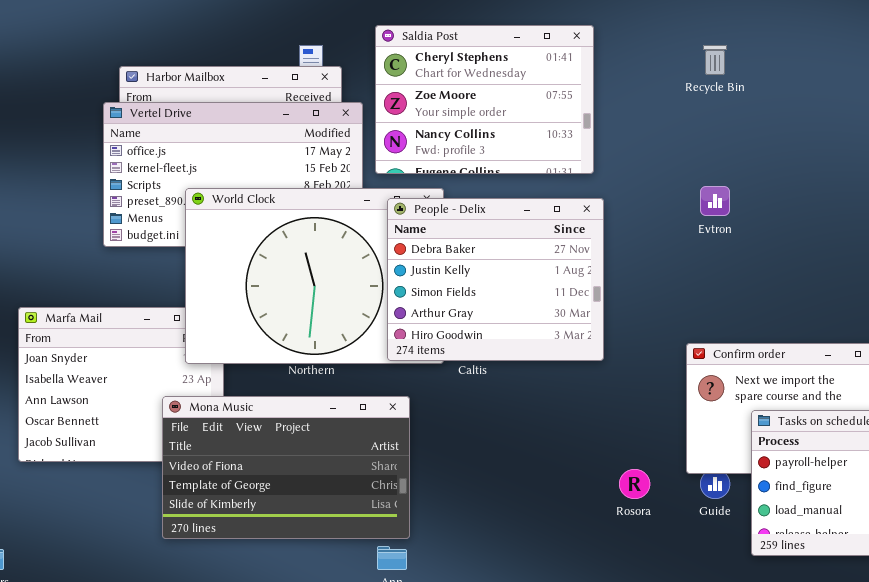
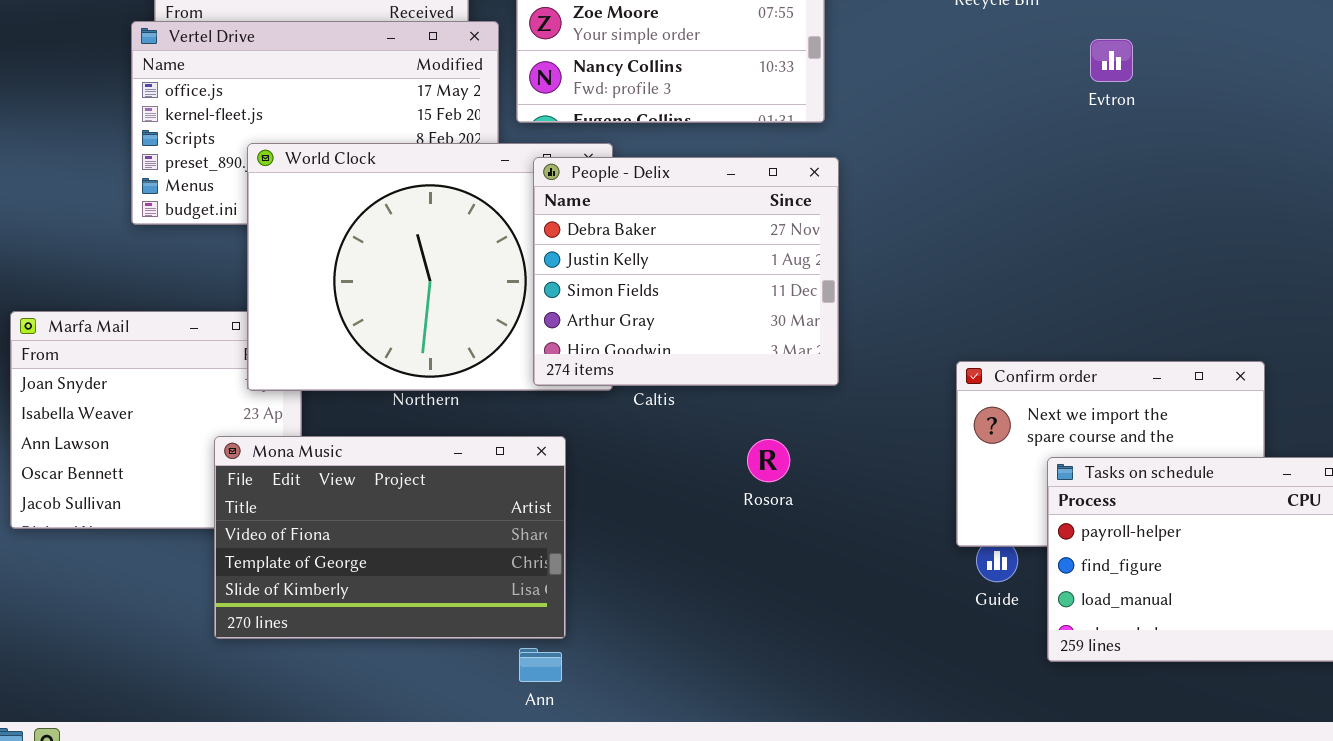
Evtron: [700,186,730,216] -> [1090,39,1133,82], moved
Rosora: [619,469,650,499] -> [747,439,790,482], moved

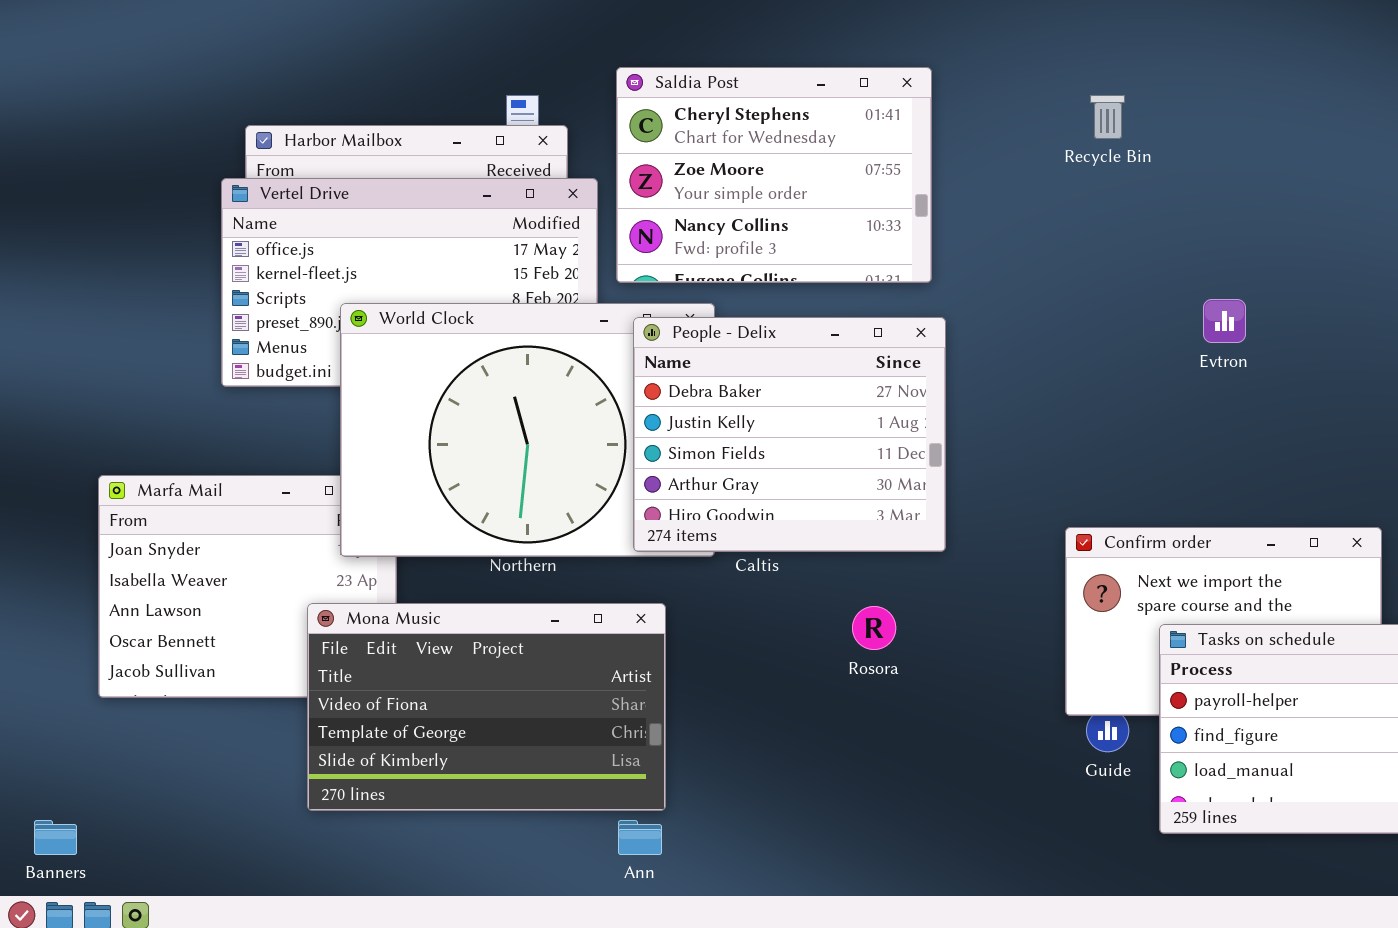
Evtron: [1090,39,1133,82] -> [1203,299,1246,343], moved

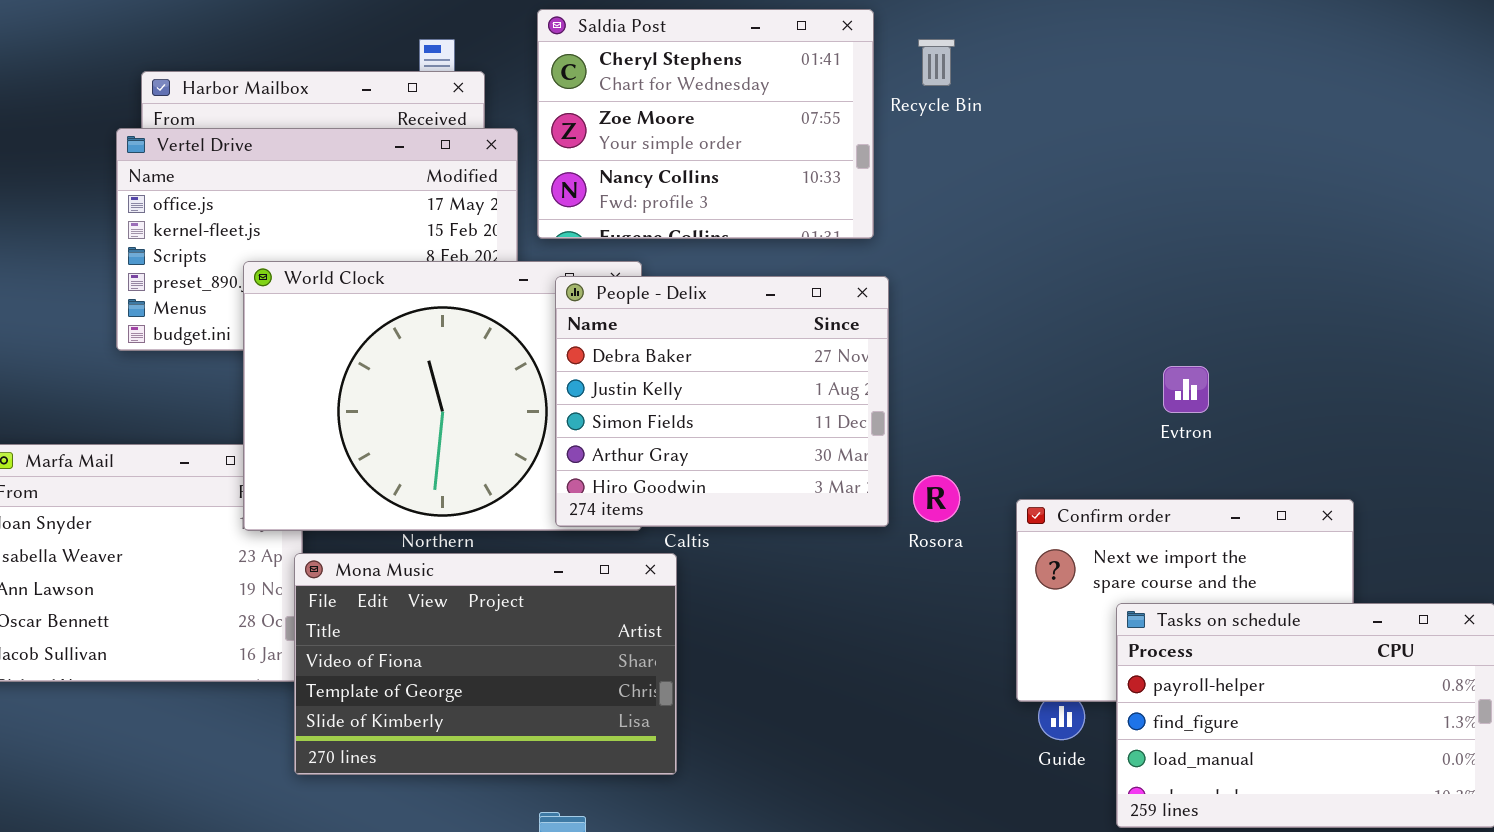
Recycle Bin: [1090,95,1125,139] -> [918,39,955,86], moved
Evtron: [1203,299,1246,343] -> [1163,366,1209,413], moved
Mona Music: [307,603,666,811] -> [294,553,677,775], moved
Rosora: [852,606,896,650] -> [913,475,960,522], moved

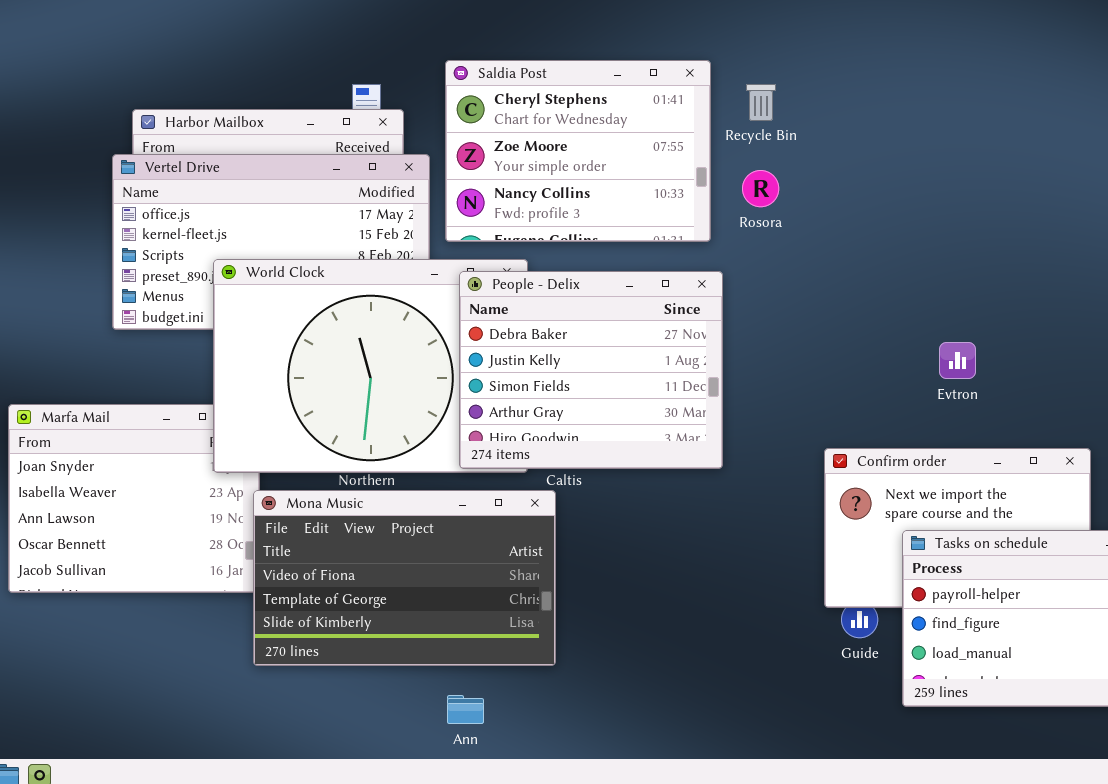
Rosora: [913,475,960,522] -> [742,170,779,207], moved

